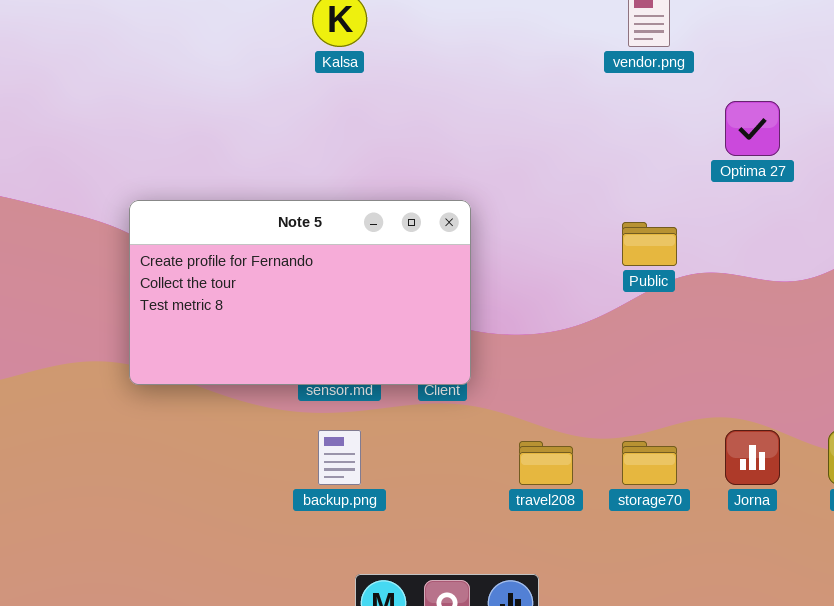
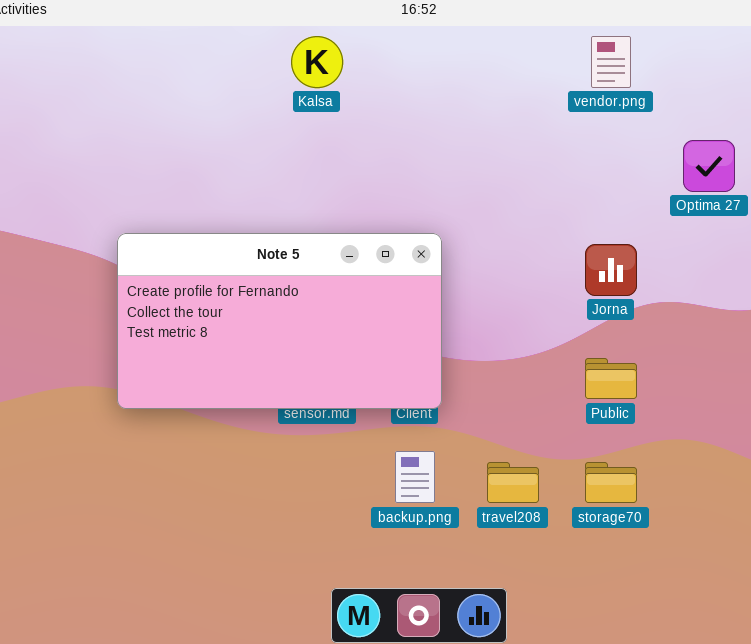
Public: [622,222,677,266] -> [585,358,637,399], moved
backup.png: [318,430,361,485] -> [395,451,435,503], moved
Jorna: [725,430,780,485] -> [585,244,637,296], moved

